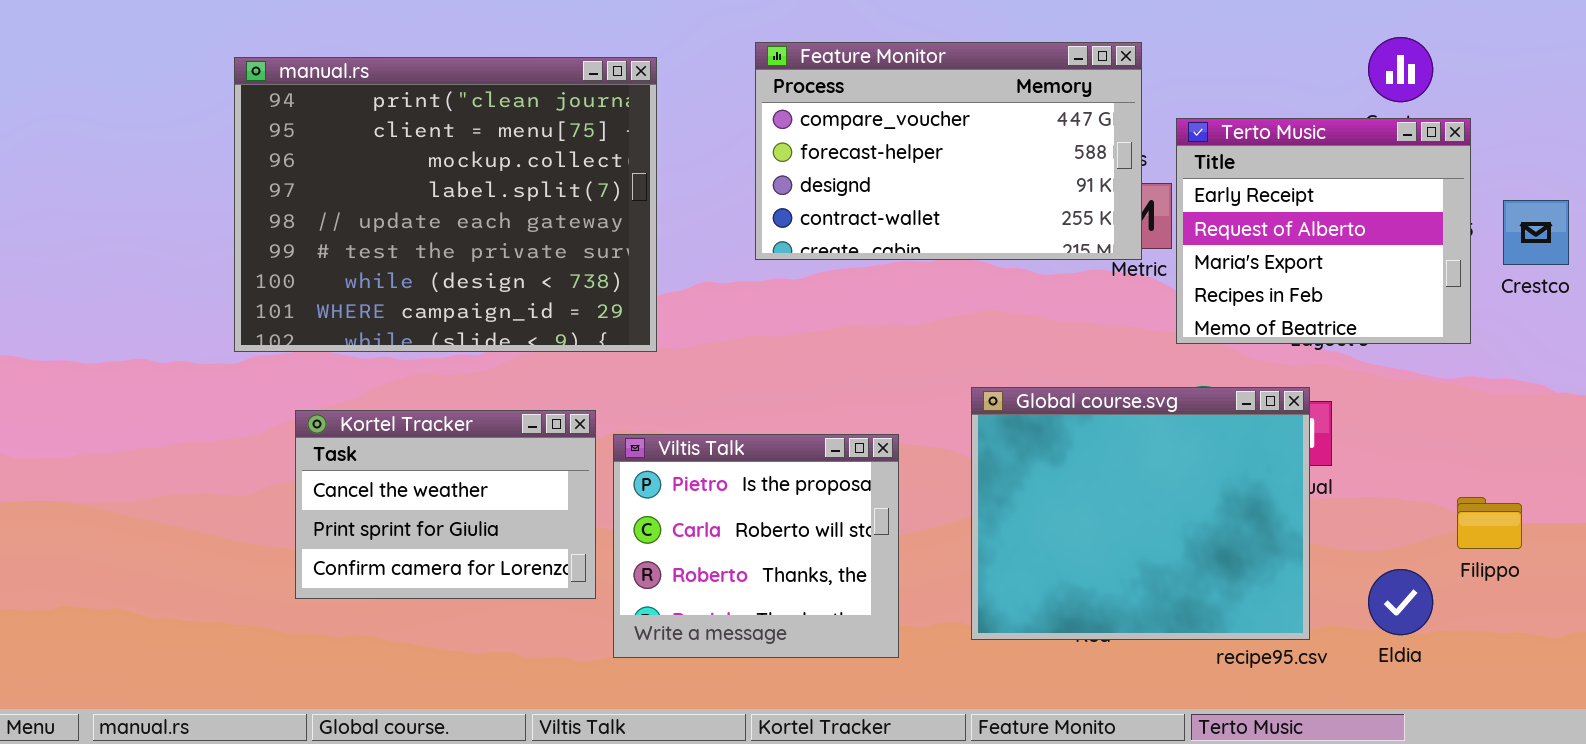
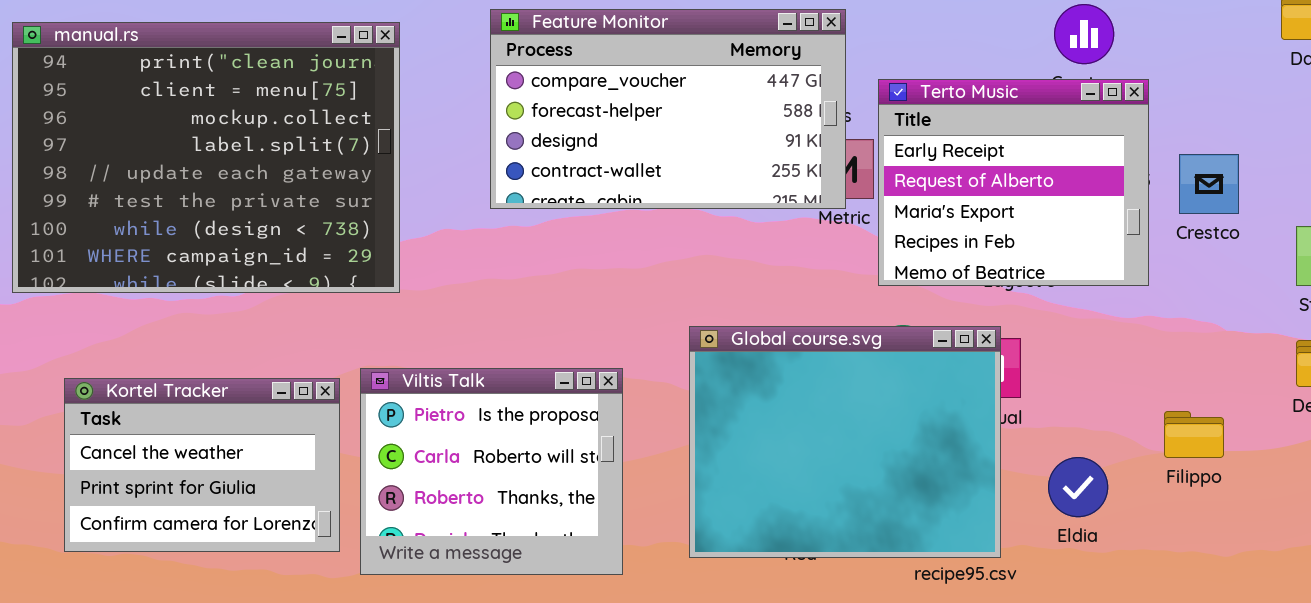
Kortel Tracker: [295,410,596,599] -> [64,378,340,552], moved
Filippo: [1457,497,1522,549] -> [1164,411,1224,458], moved
Eldia: [1368,569,1433,635] -> [1048,457,1108,517], moved

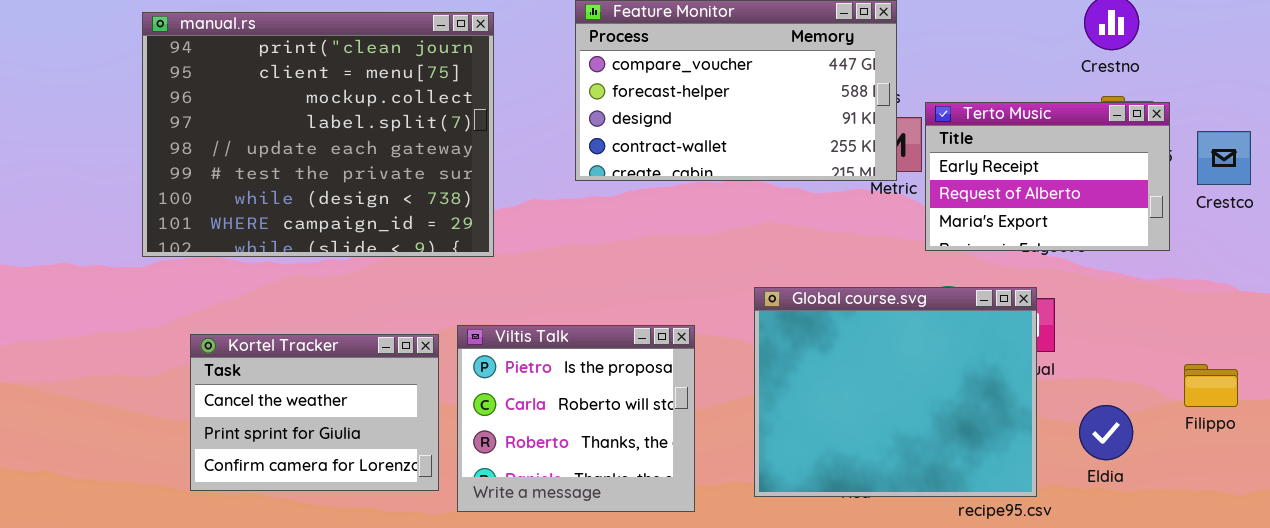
Terto Music: [878,79,1149,286] -> [925,102,1170,251], resized

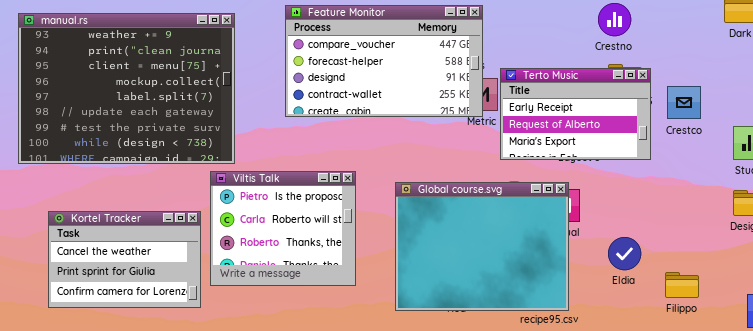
manual.rs: [142,12,494,257] -> [18,13,235,164], scrolled up 1 row
Viltis Talk: [457,325,695,512] -> [210,171,356,286], moved
Filippo: [1184,364,1238,407] -> [665,272,699,298], moved
Eldia: [1079,405,1133,460] -> [608,237,641,270], moved

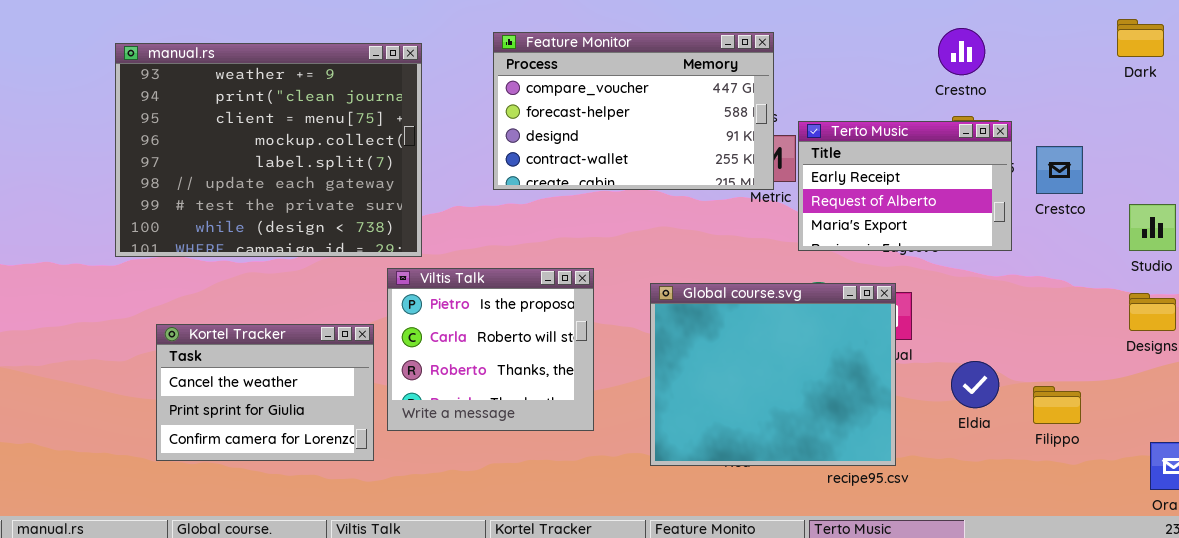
Filippo: [665,272,699,298] -> [1033,386,1081,424], moved

